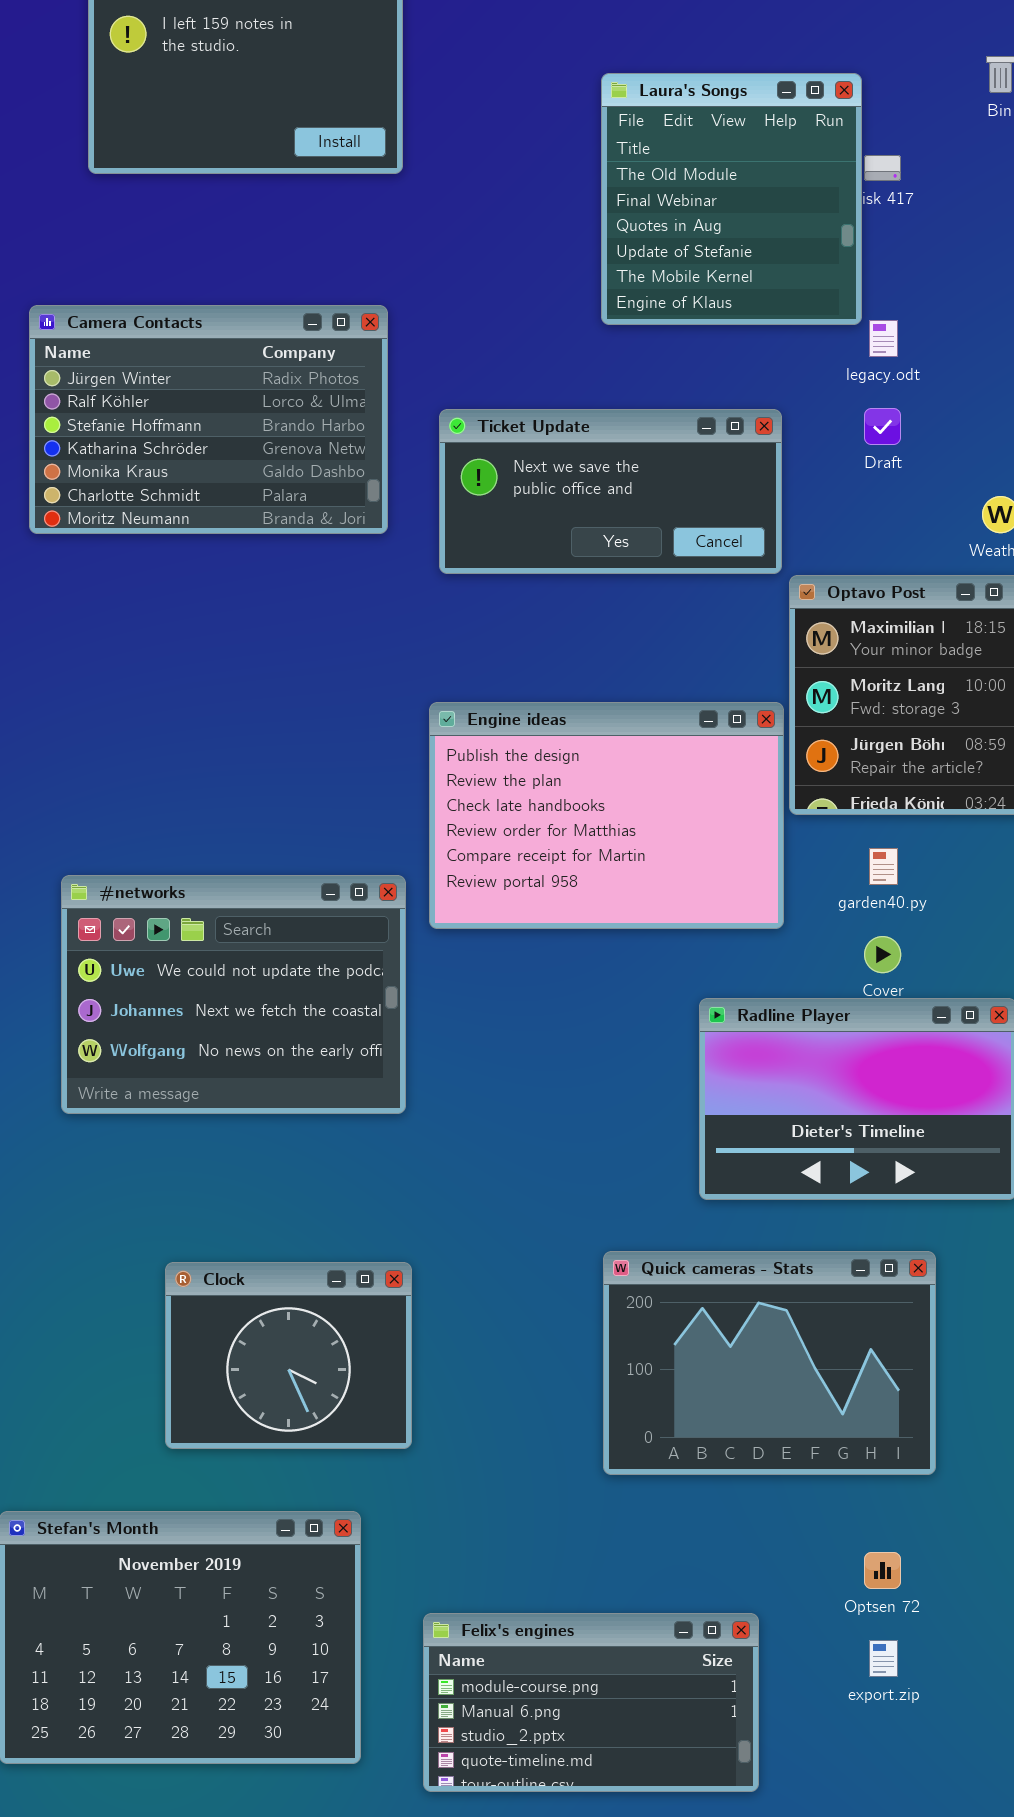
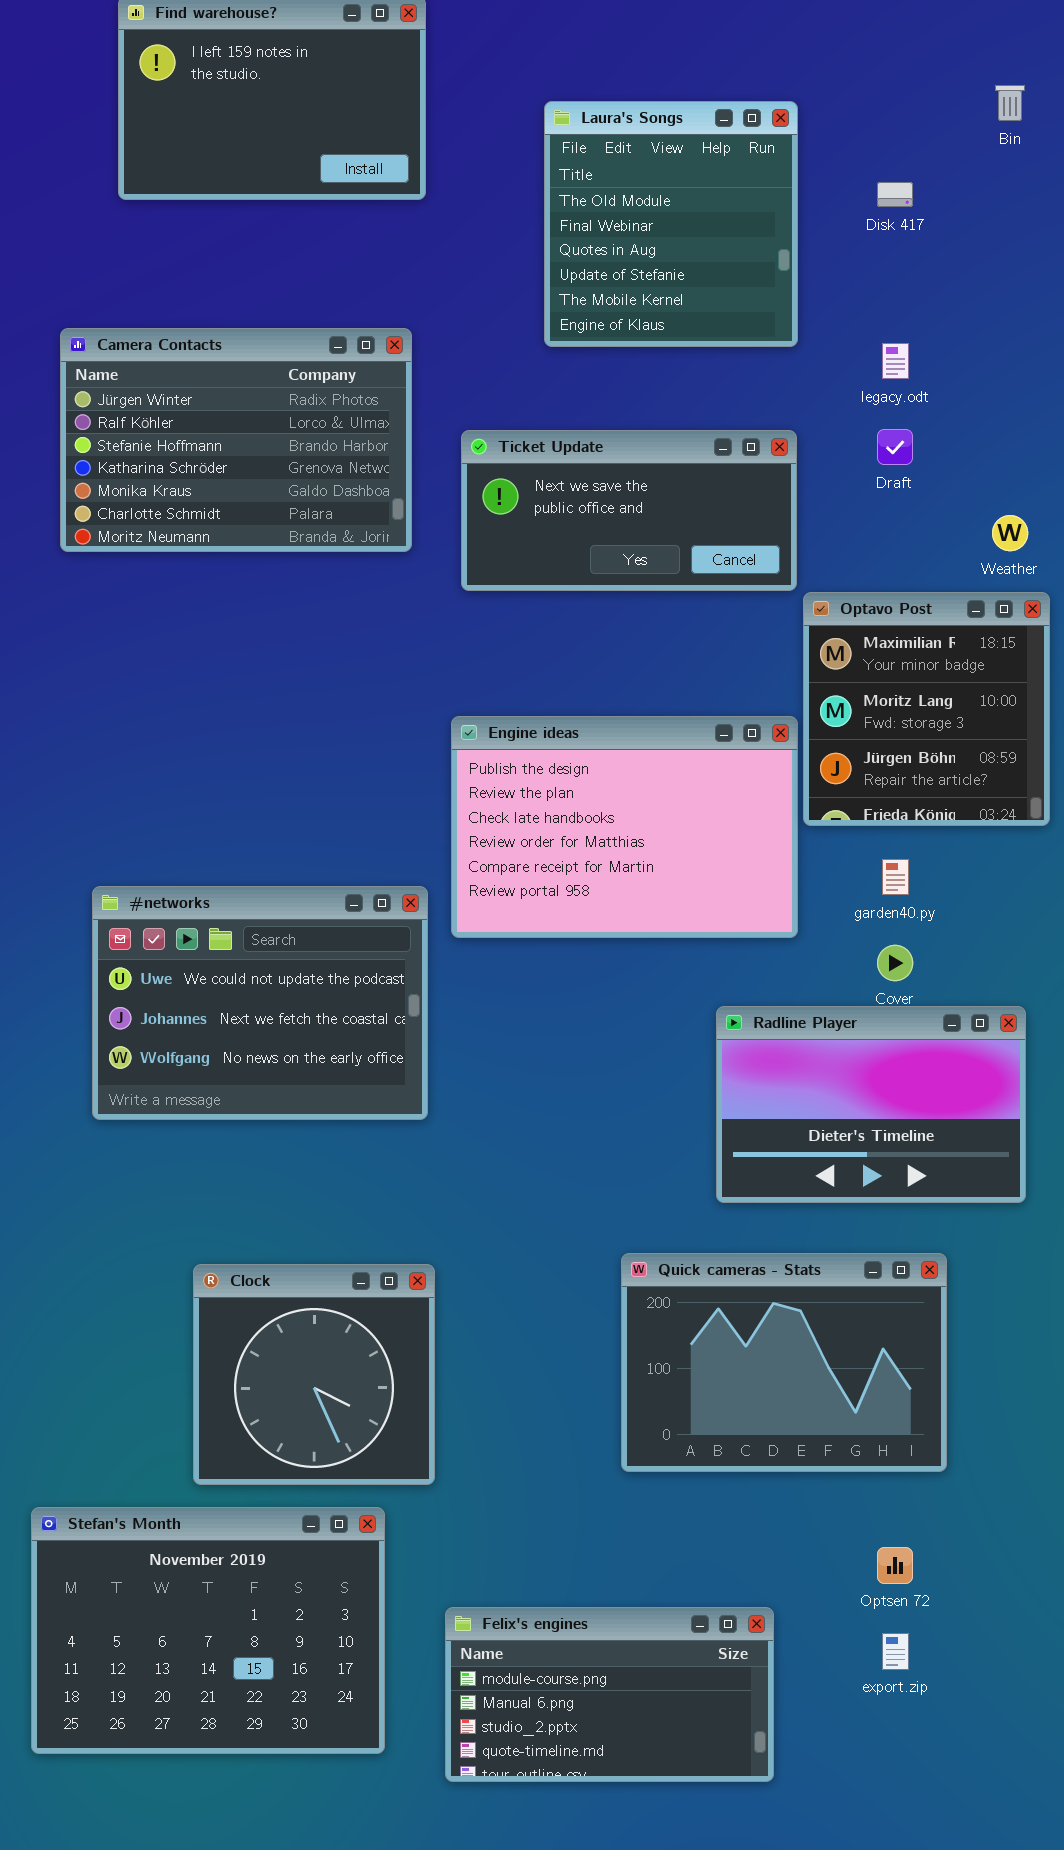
Laura's Songs: [601,73,862,325] -> [544,101,798,347], moved
Clock: [165,1262,412,1449] -> [193,1264,435,1485], resized

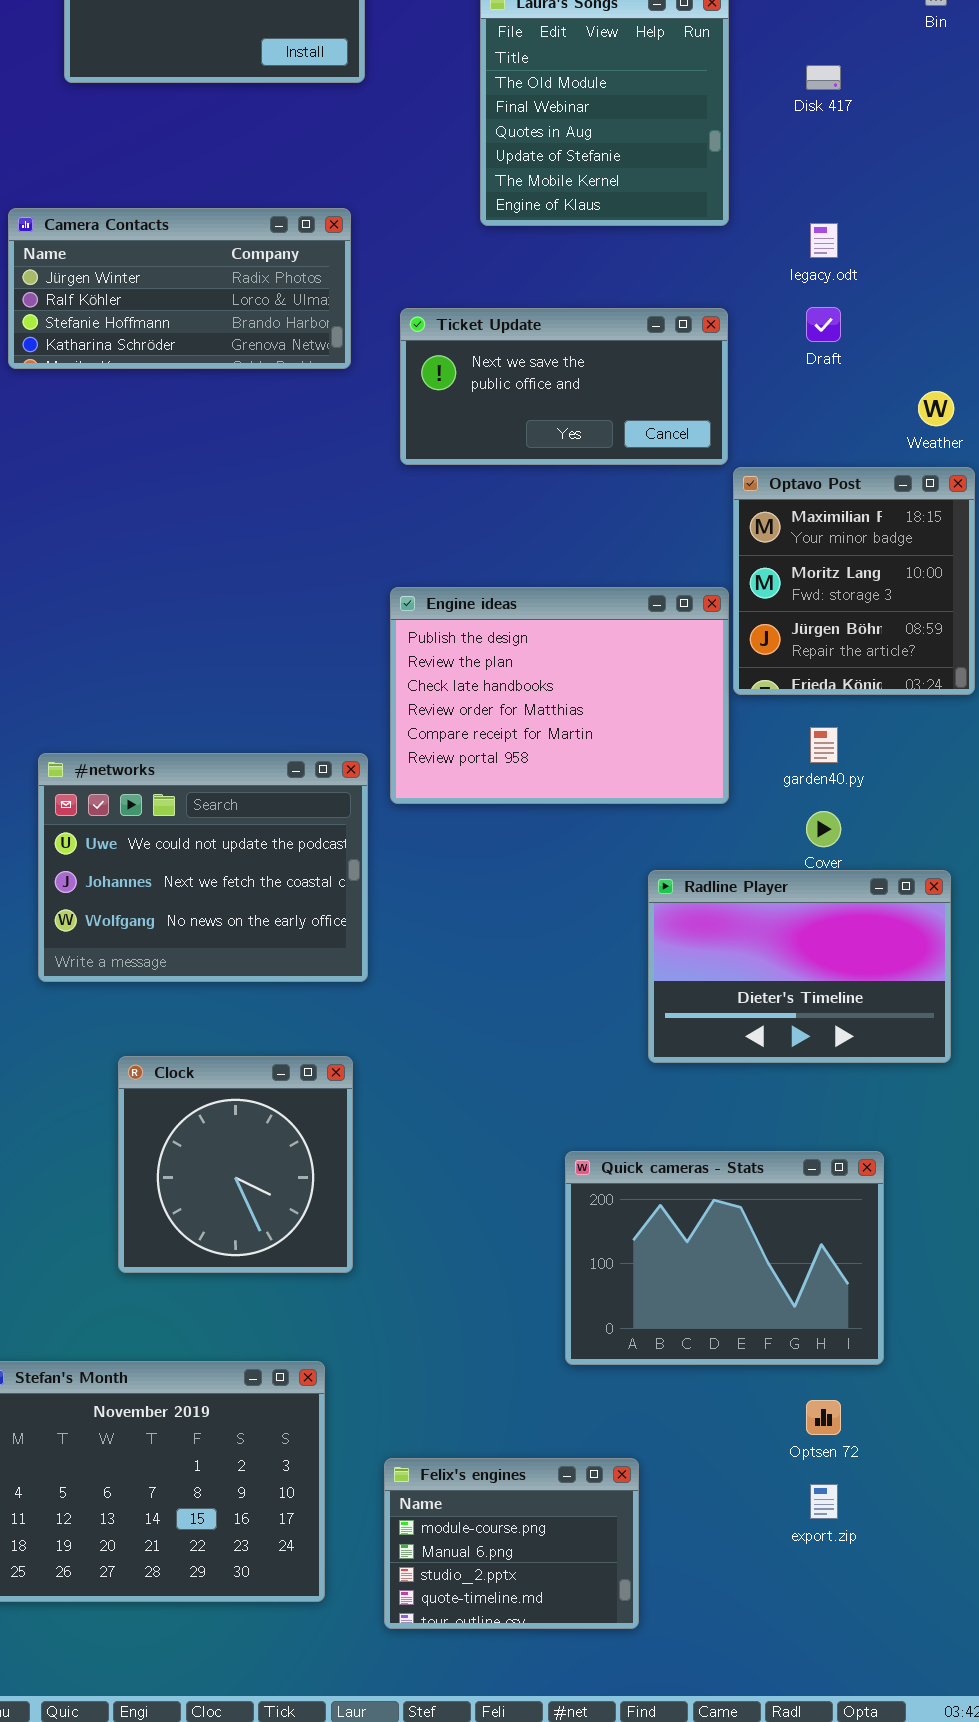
Camera Contacts: [60,328,412,552] -> [8,208,351,369], resized
Quick cameras - Stats: [621,1253,947,1472] -> [565,1151,884,1365], moved
Clock: [193,1264,435,1485] -> [118,1056,353,1273], moved
Felix's engines: [445,1607,774,1782] -> [384,1458,639,1629], resized

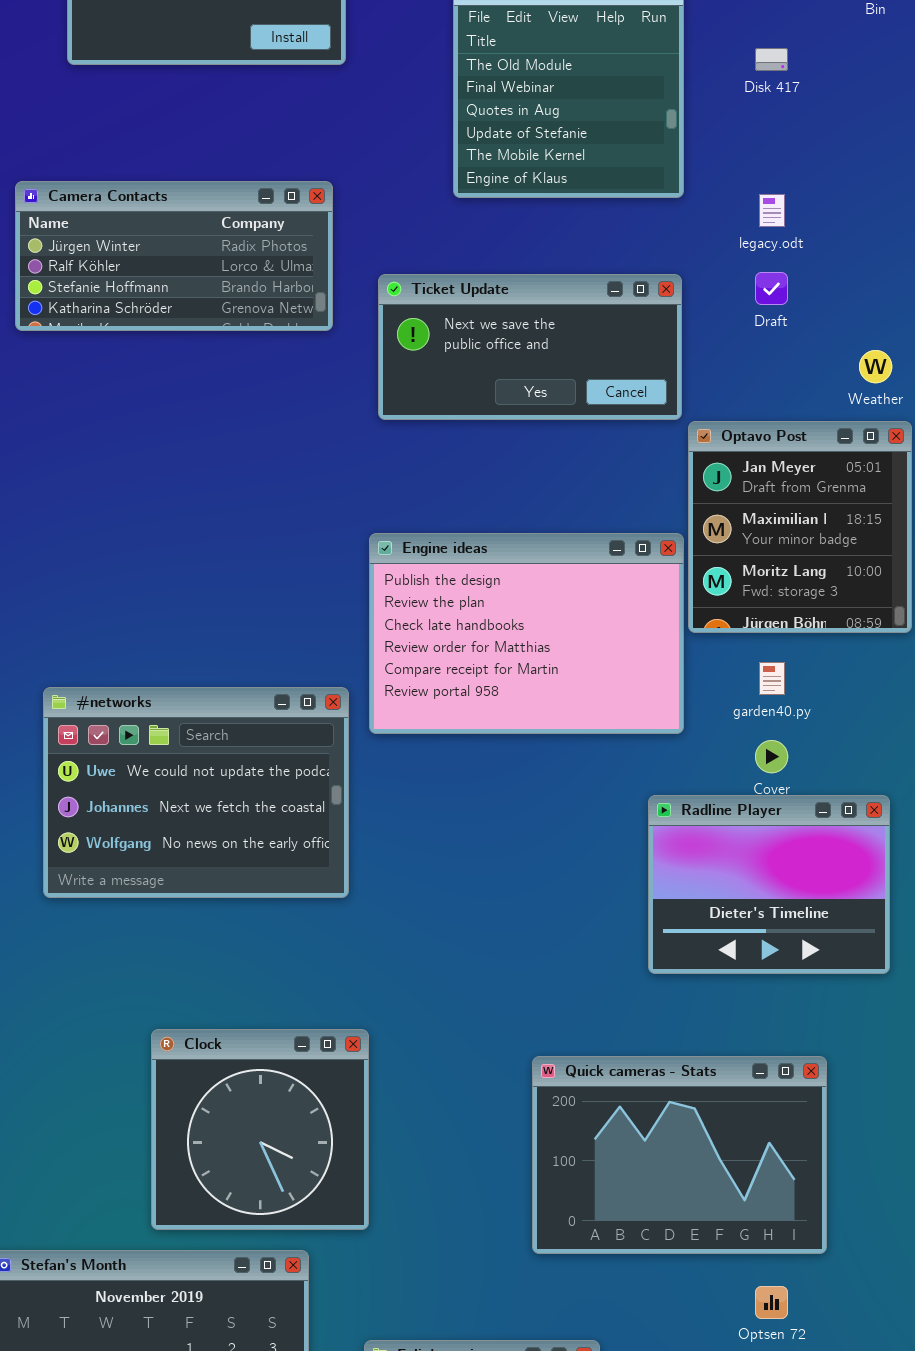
Optavo Post: [733,467,975,695] -> [688,421,912,633], scrolled up 1 row
Radline Player: [648,870,951,1063] -> [648,795,890,974], resized
Clock: [118,1056,353,1273] -> [151,1029,369,1230], moved

